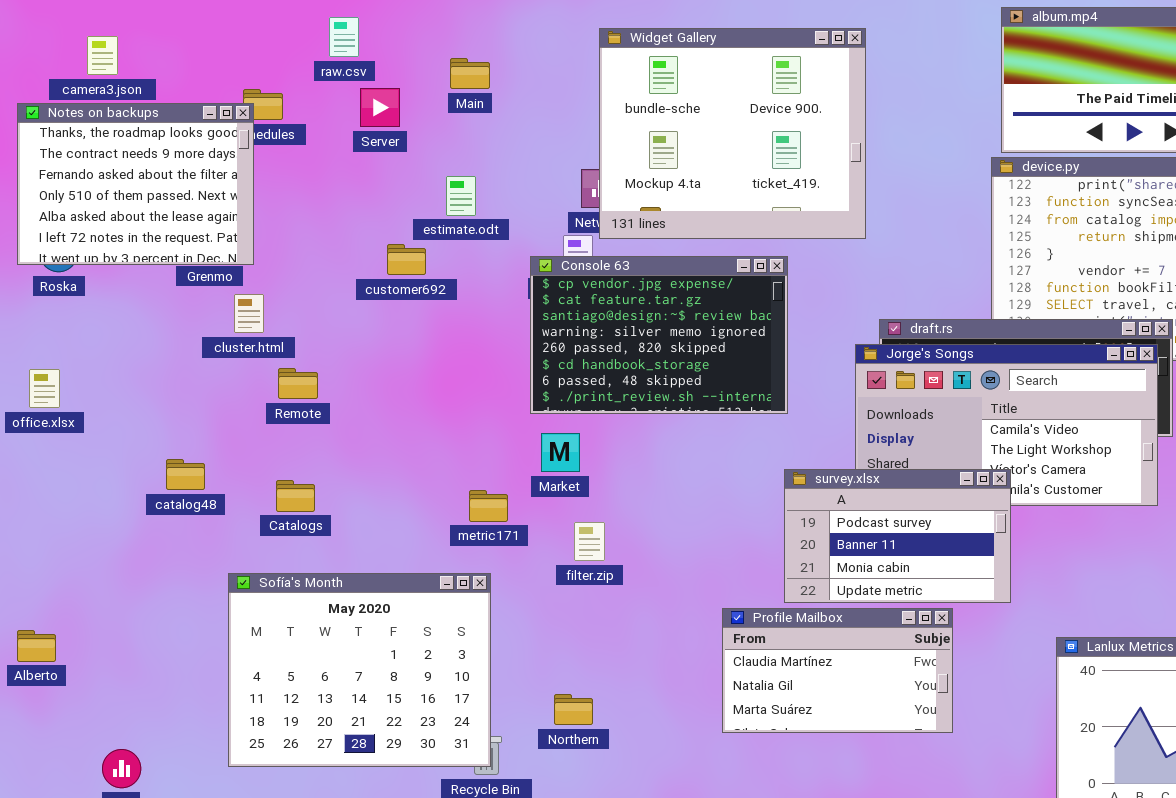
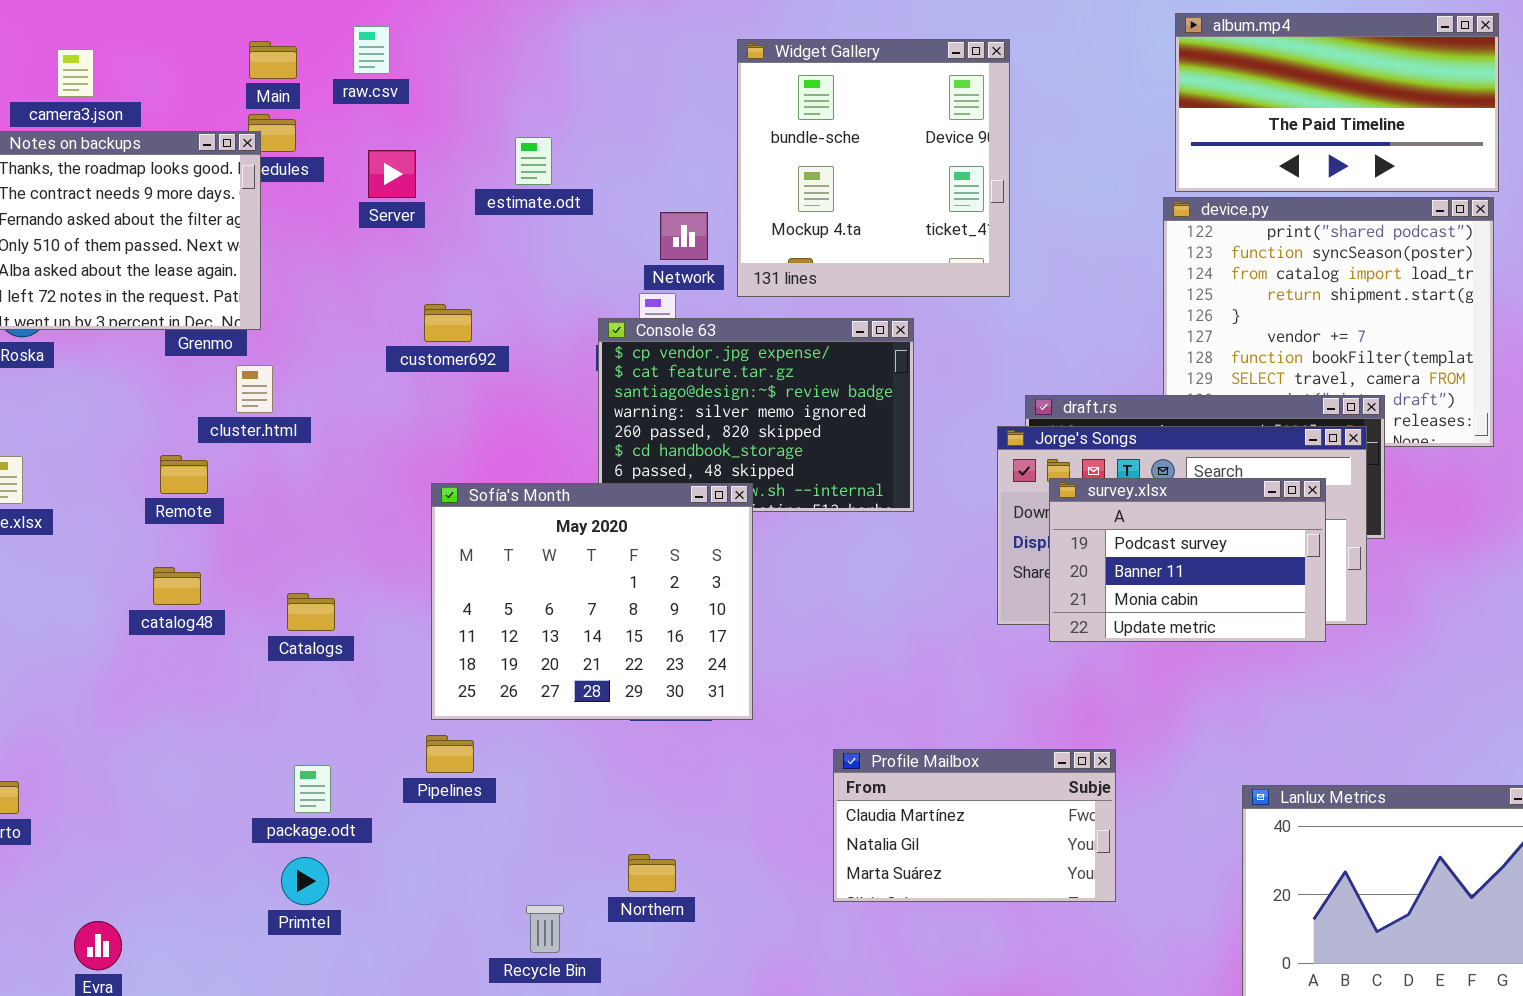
Widget Gallery: [599,28,866,239] -> [737,39,1010,297], resized
Main: [450,58,490,89] -> [249,41,297,79], moved
Server: [360,88,400,127] -> [368,150,416,198], moved
estimate.odt: [446,176,476,216] -> [515,137,552,185], moved
Remote: [278,368,318,399] -> [160,455,208,494], moved
survey.xlsx: [784,469,1011,603] -> [1049,478,1326,642], moved
Sofía's Month: [228,573,491,767] -> [431,483,753,720], moved

